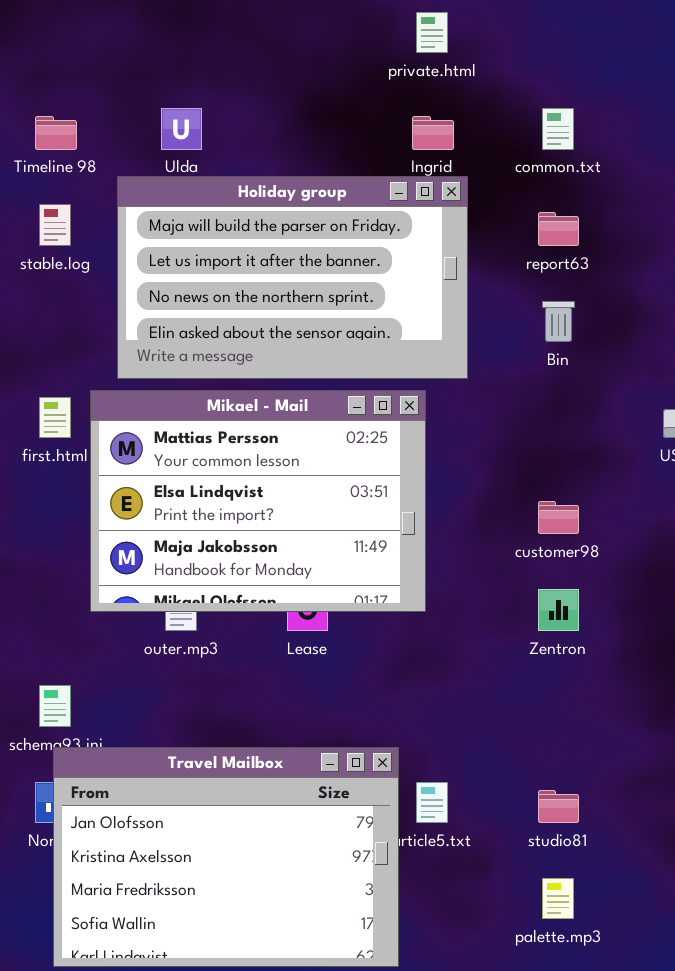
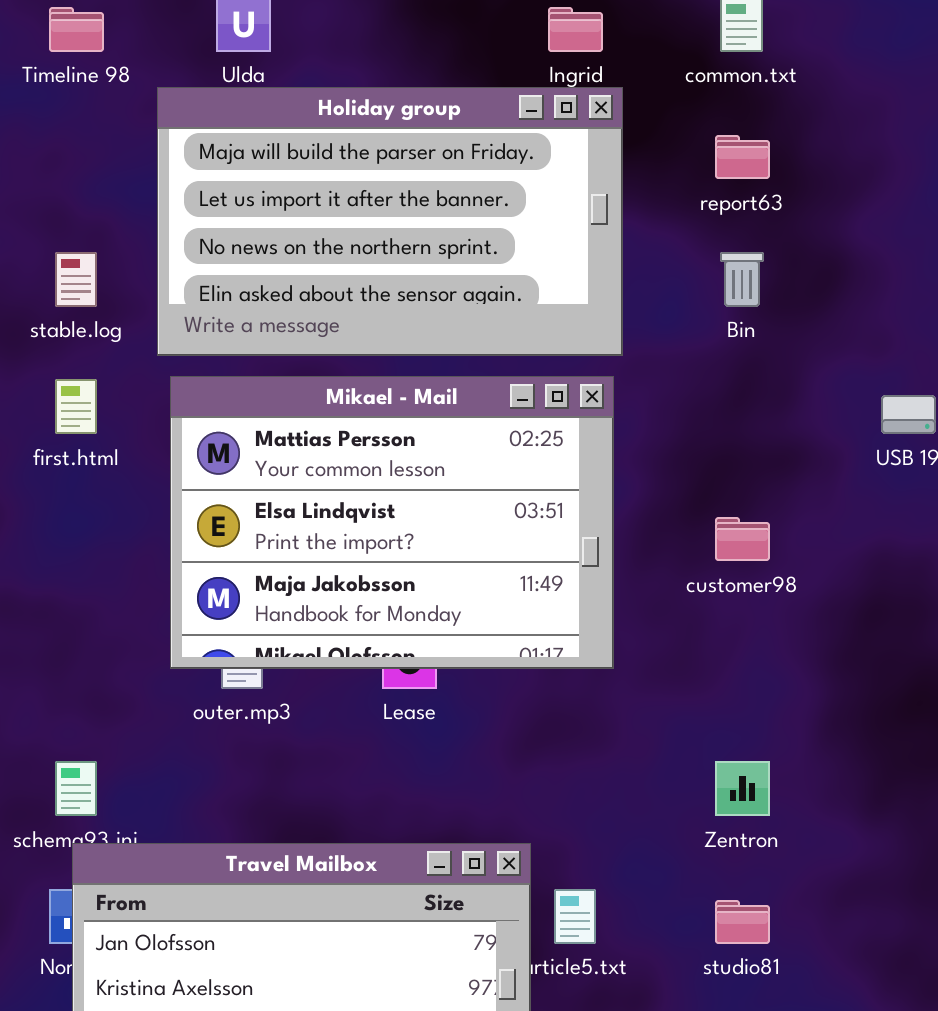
stable.log: [39,204,71,246] -> [55,252,97,307], moved
Mikael - Mail: [90,390,426,612] -> [170,376,614,669], moved
Zentron: [538,589,579,631] -> [715,761,770,816], moved

